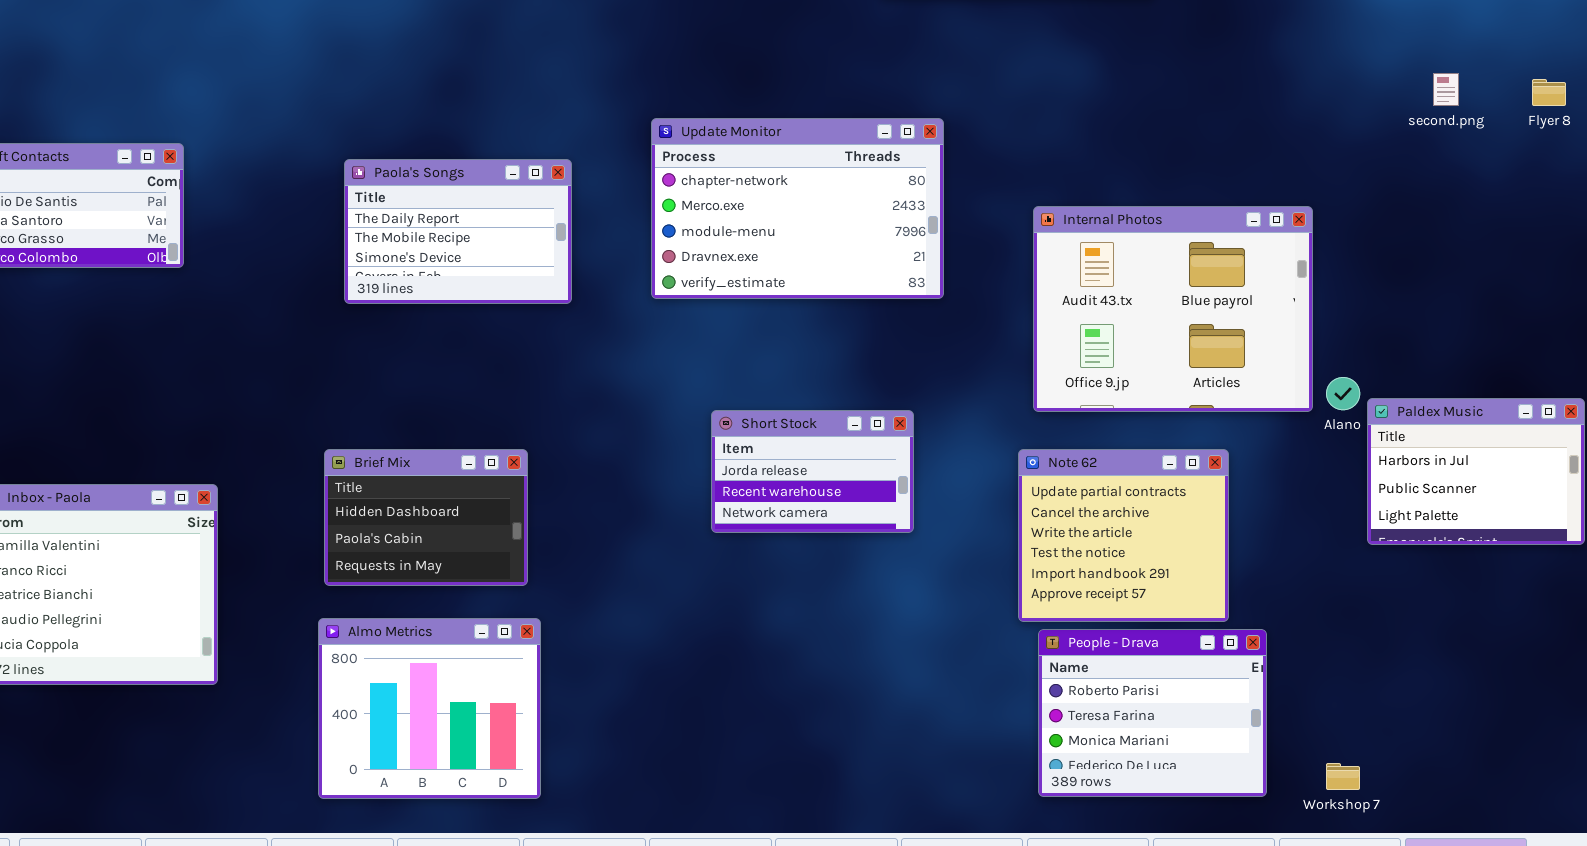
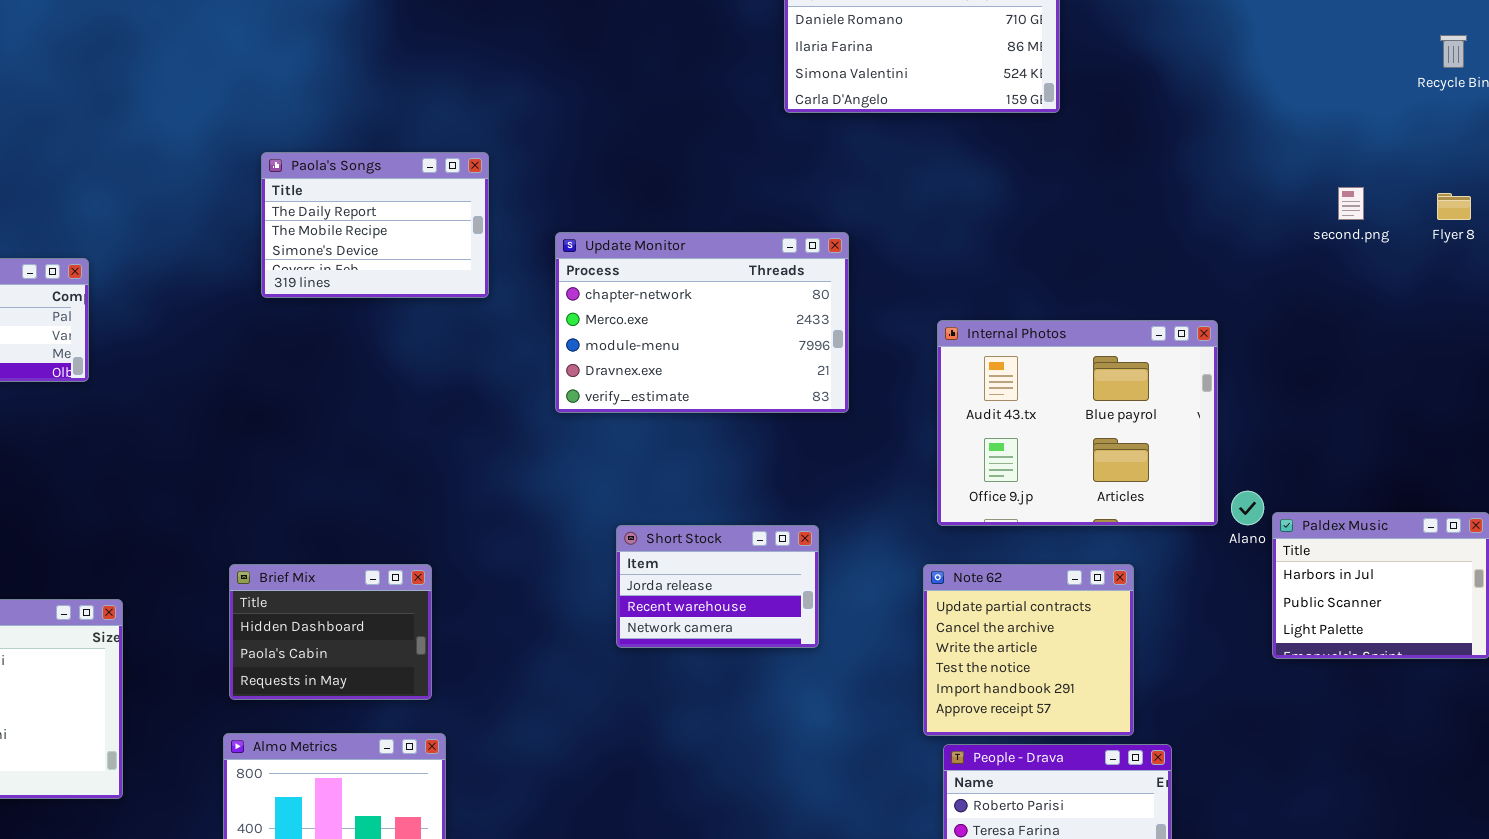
Paola's Songs: [344,159,572,304] -> [261,152,489,298], moved

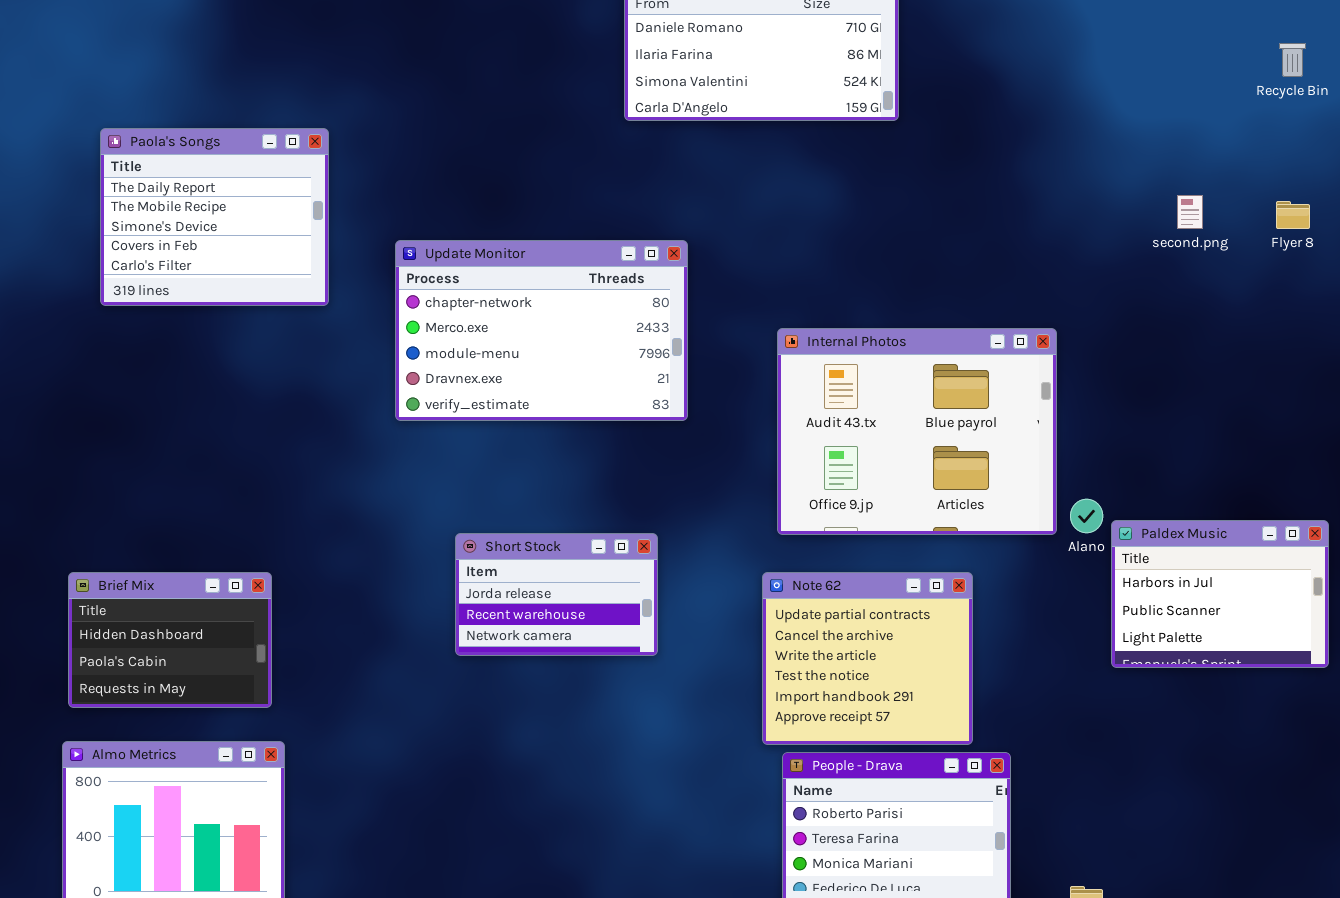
Paola's Songs: [261,152,489,298] -> [100,128,329,306], resized

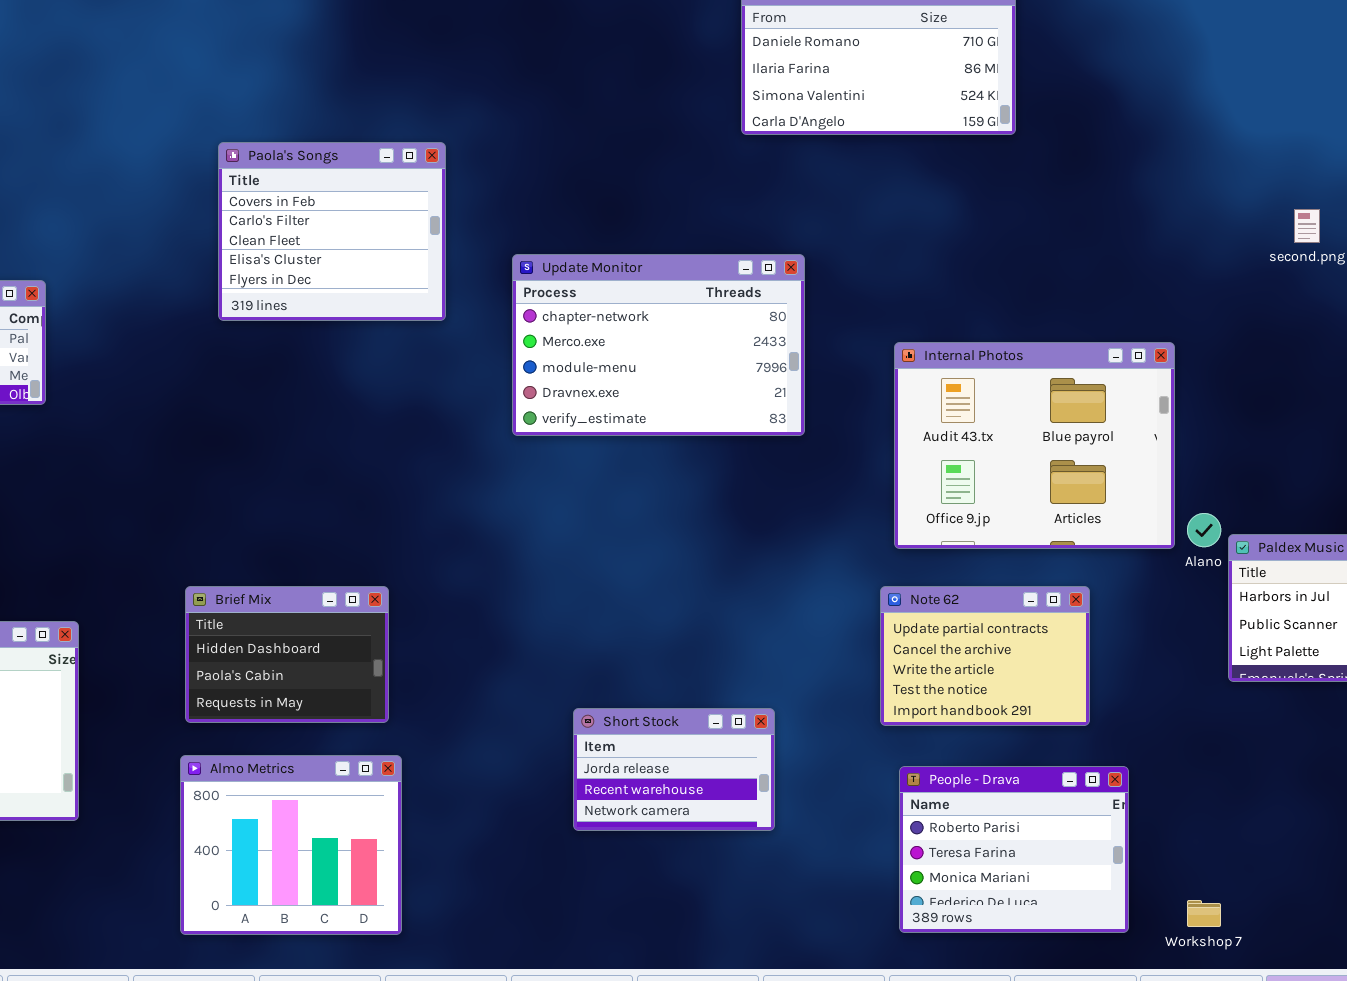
Paola's Songs: [100,128,329,306] -> [218,142,446,321], scrolled down 3 rows
Short Stock: [455,533,658,656] -> [573,708,775,831], moved
Note 62: [762,572,973,745] -> [880,586,1090,726], resized

